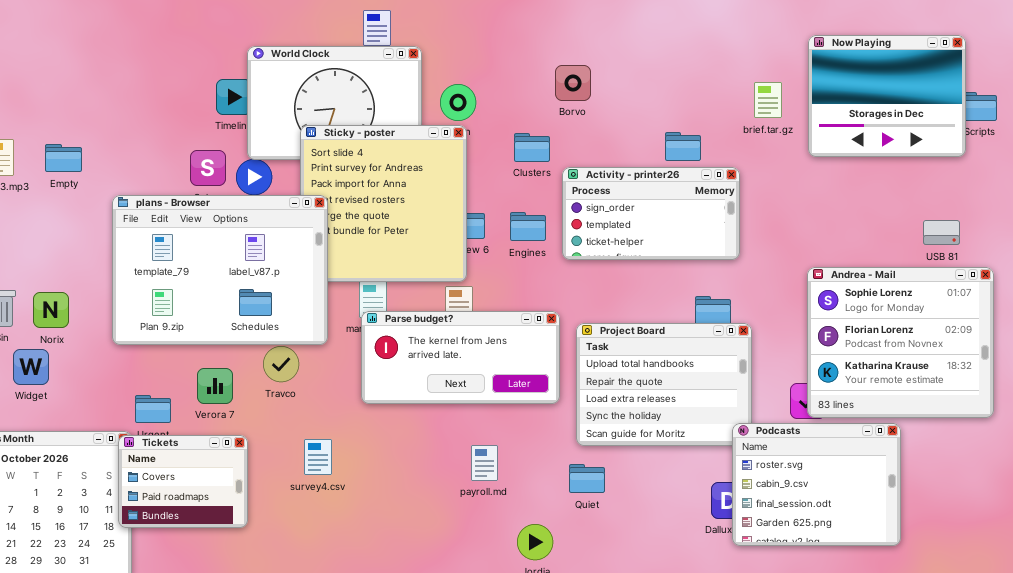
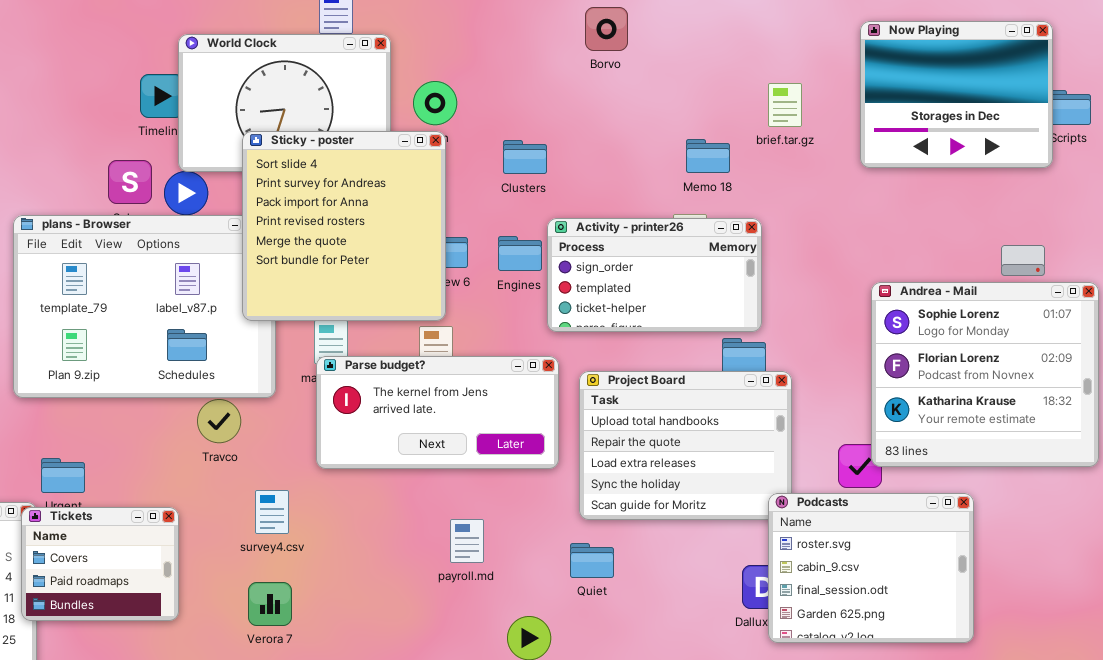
Borvo: [555,65,591,101] -> [585,7,628,51], moved
brief.tar.gz: [754,82,782,118] -> [768,83,802,127], moved
Sticky - poster: [300,125,467,282] -> [242,131,446,321], raised
Activity - printer26: [562,167,740,260] -> [547,218,762,332], moved
Andrea - Mail: [807,267,994,418] -> [871,282,1099,467], moved
Verora 7: [197,368,233,404] -> [248,582,292,626], moved
survey4.csv: [304,439,332,475] -> [255,490,289,534], moved

